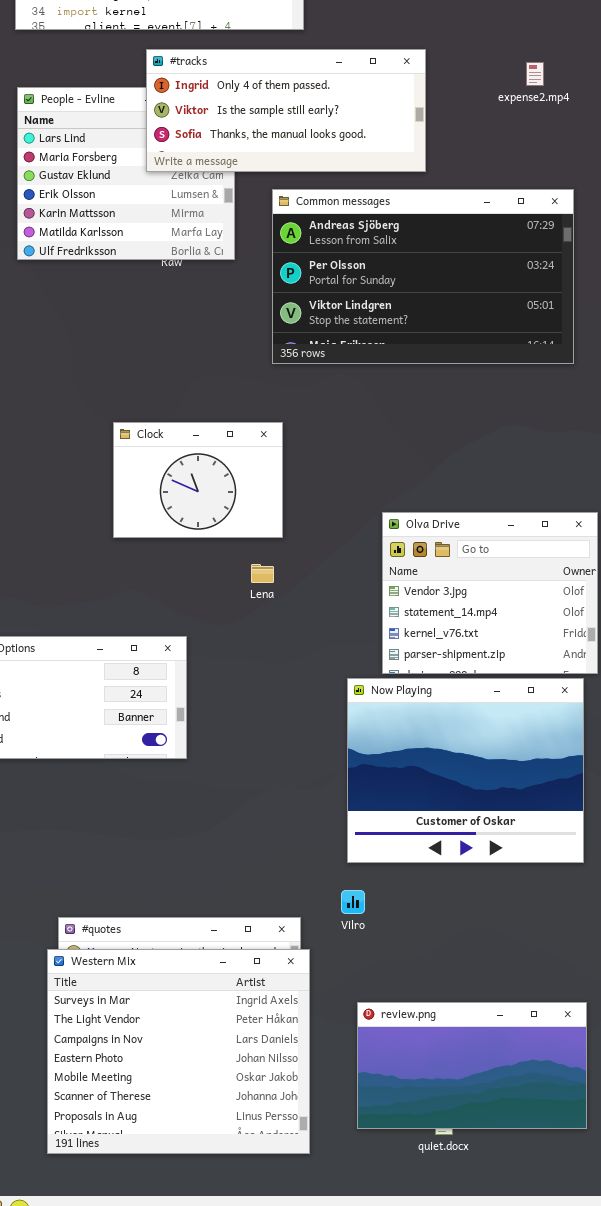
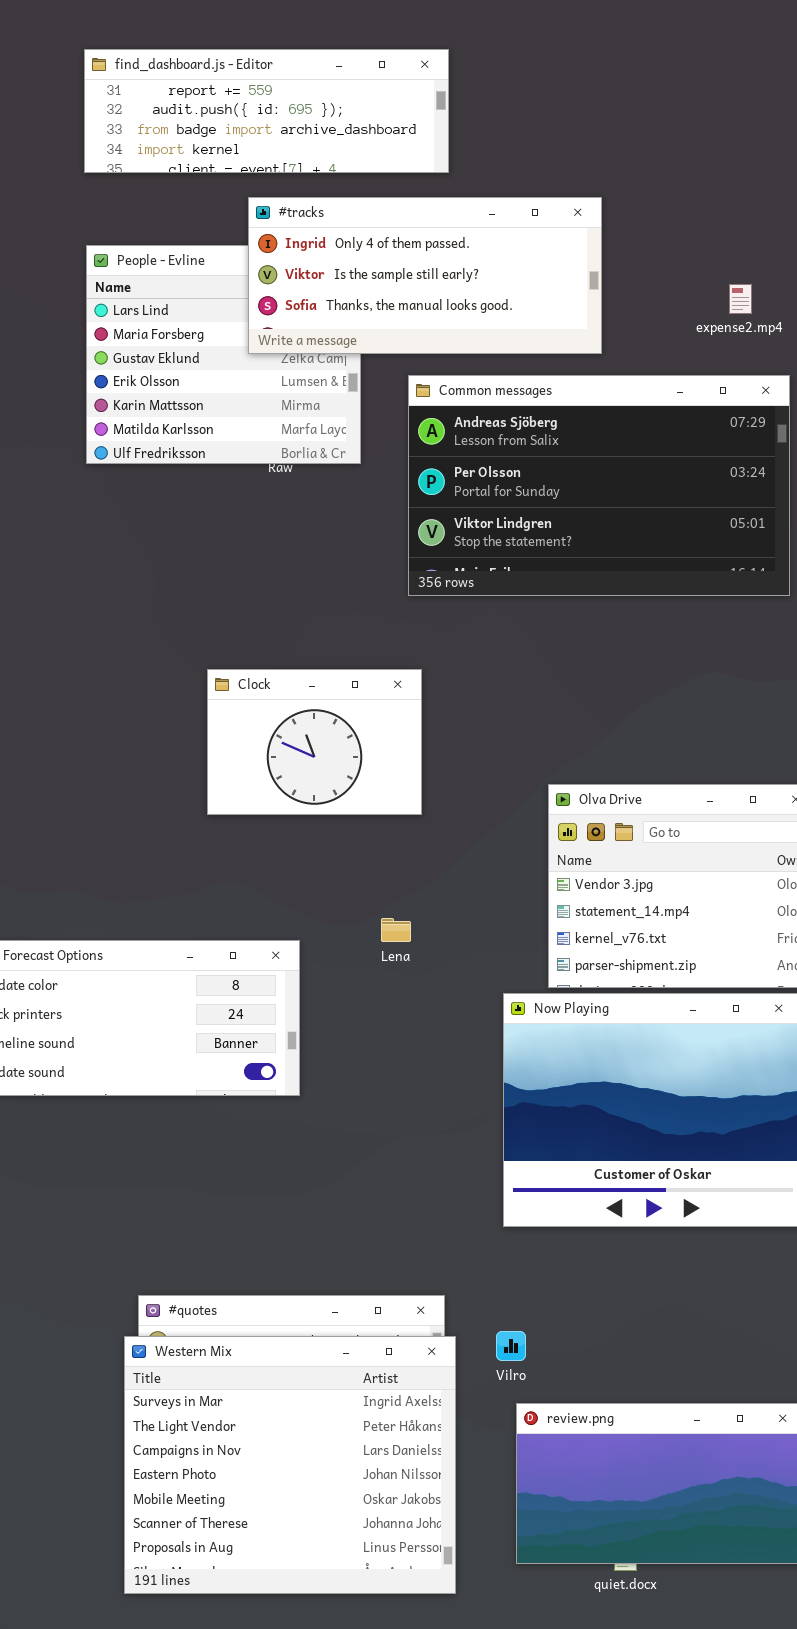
expense2.mp4: [526,62,544,86] -> [729,284,752,314], moved
Lena: [251,564,274,583] -> [381,918,411,942], moved
Vilro: [341,890,365,914] -> [496,1331,526,1361], moved

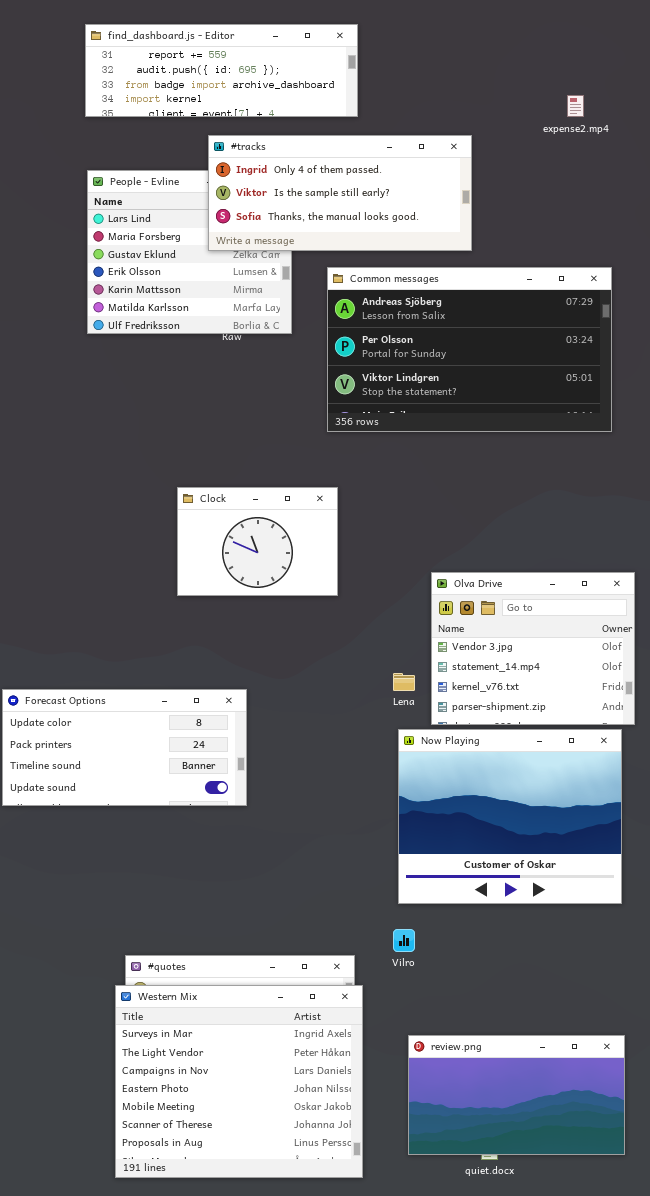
expense2.mp4: [729,284,752,314] -> [567,95,584,117], moved
Lena: [381,918,411,942] -> [393,673,415,691], moved
Vilro: [496,1331,526,1361] -> [393,929,415,952], moved

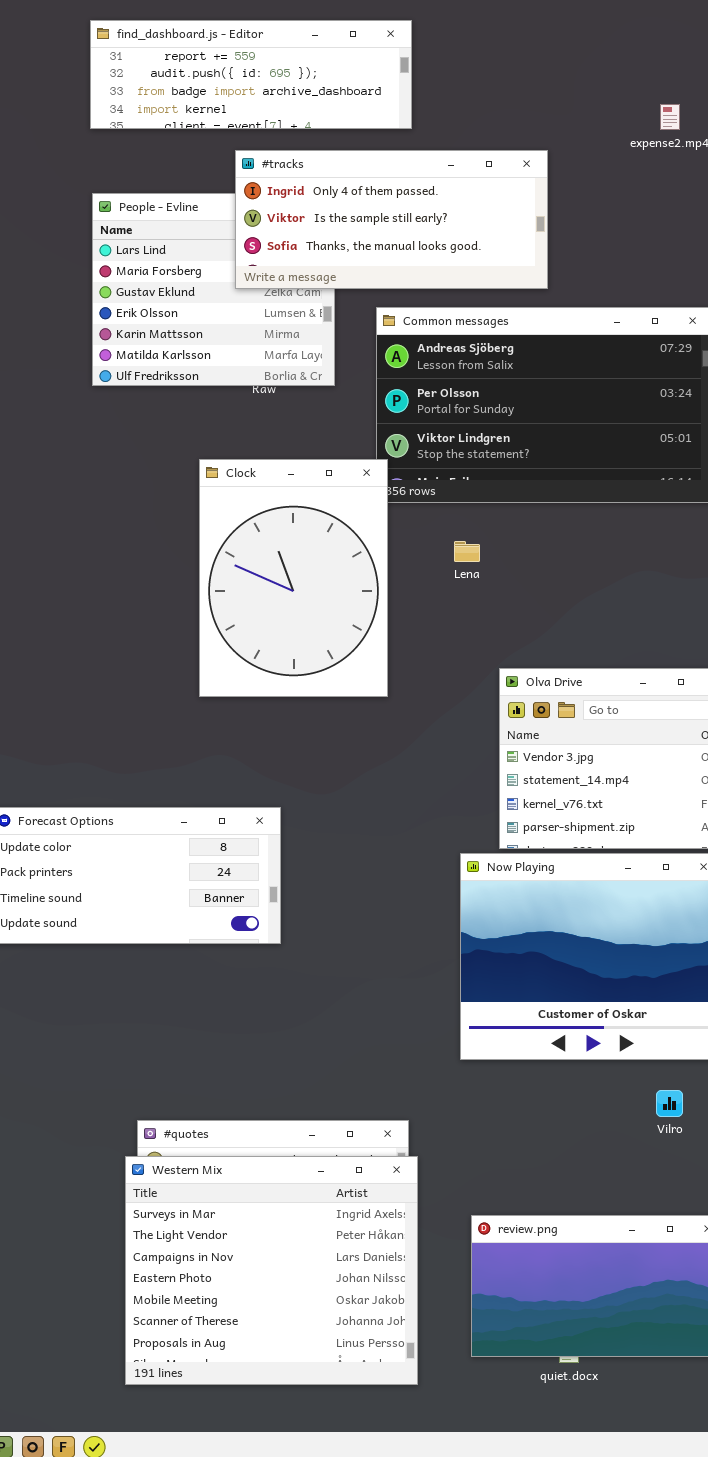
Clock: [177,487,338,596] -> [199,459,388,697], resized
Lena: [393,673,415,691] -> [454,541,480,562], moved
Vilro: [393,929,415,952] -> [656,1090,683,1117], moved

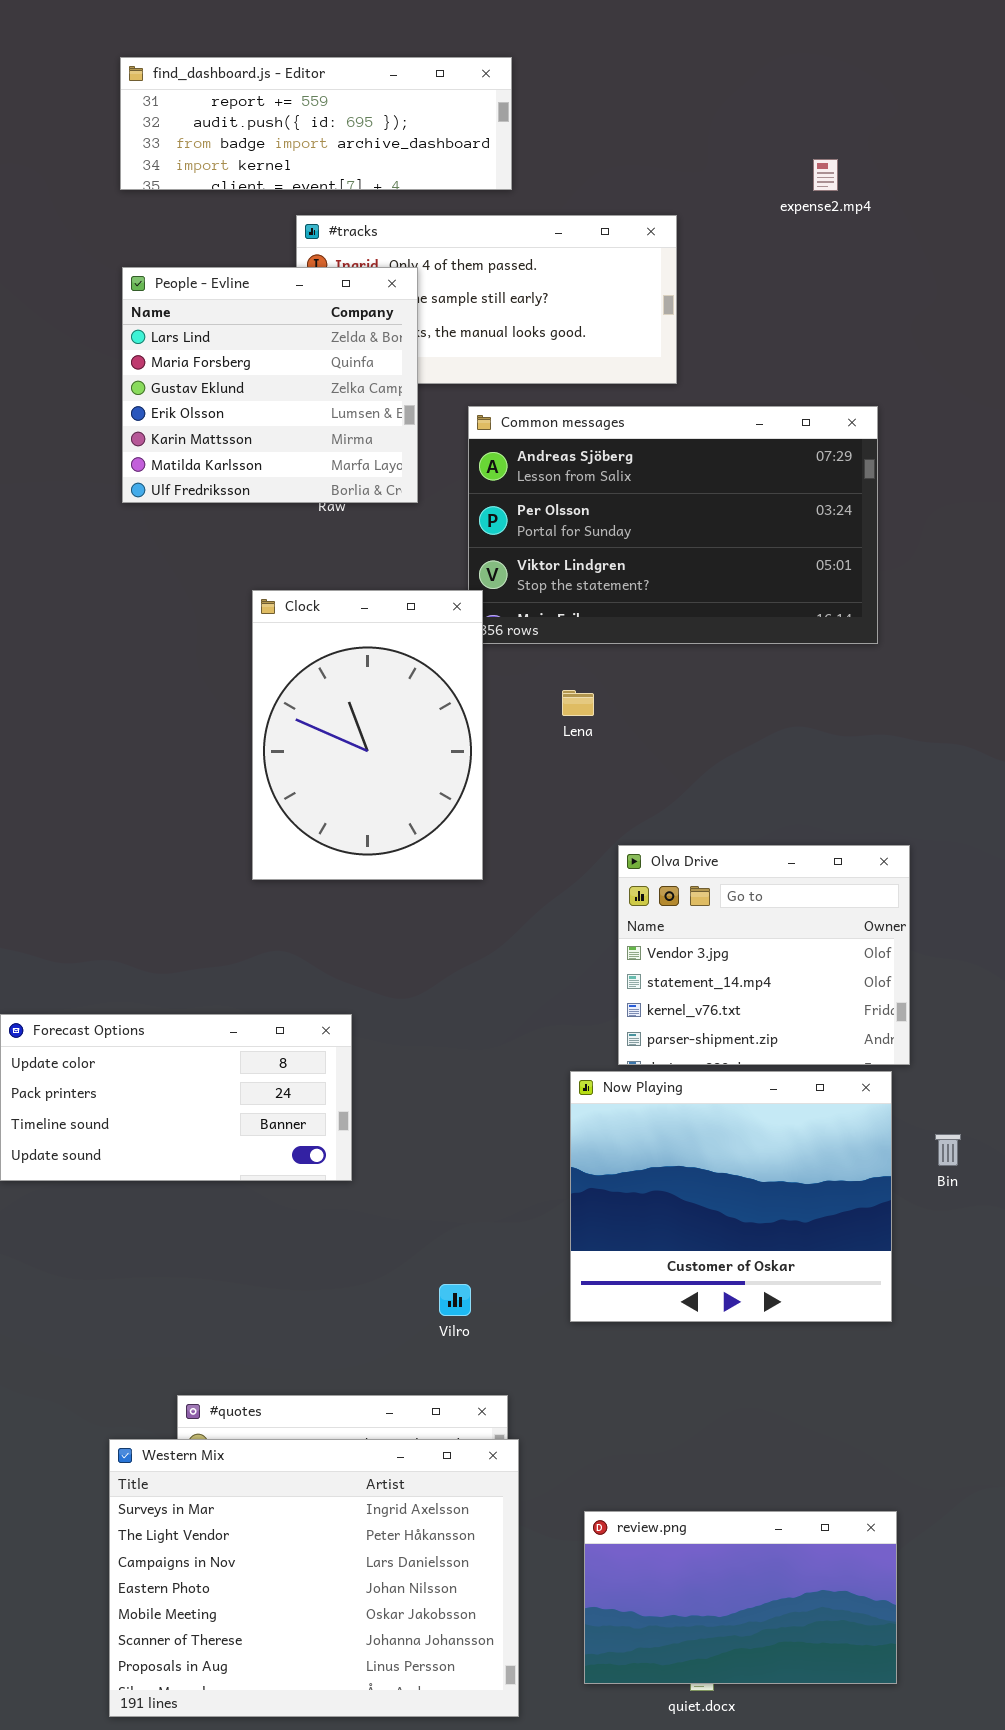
People - Evline: [92,193,335,386] -> [122,267,418,503], raised
Vilro: [656,1090,683,1117] -> [439,1284,471,1316], moved
Western Mix: [125,1156,418,1385] -> [109,1439,519,1717], resized

